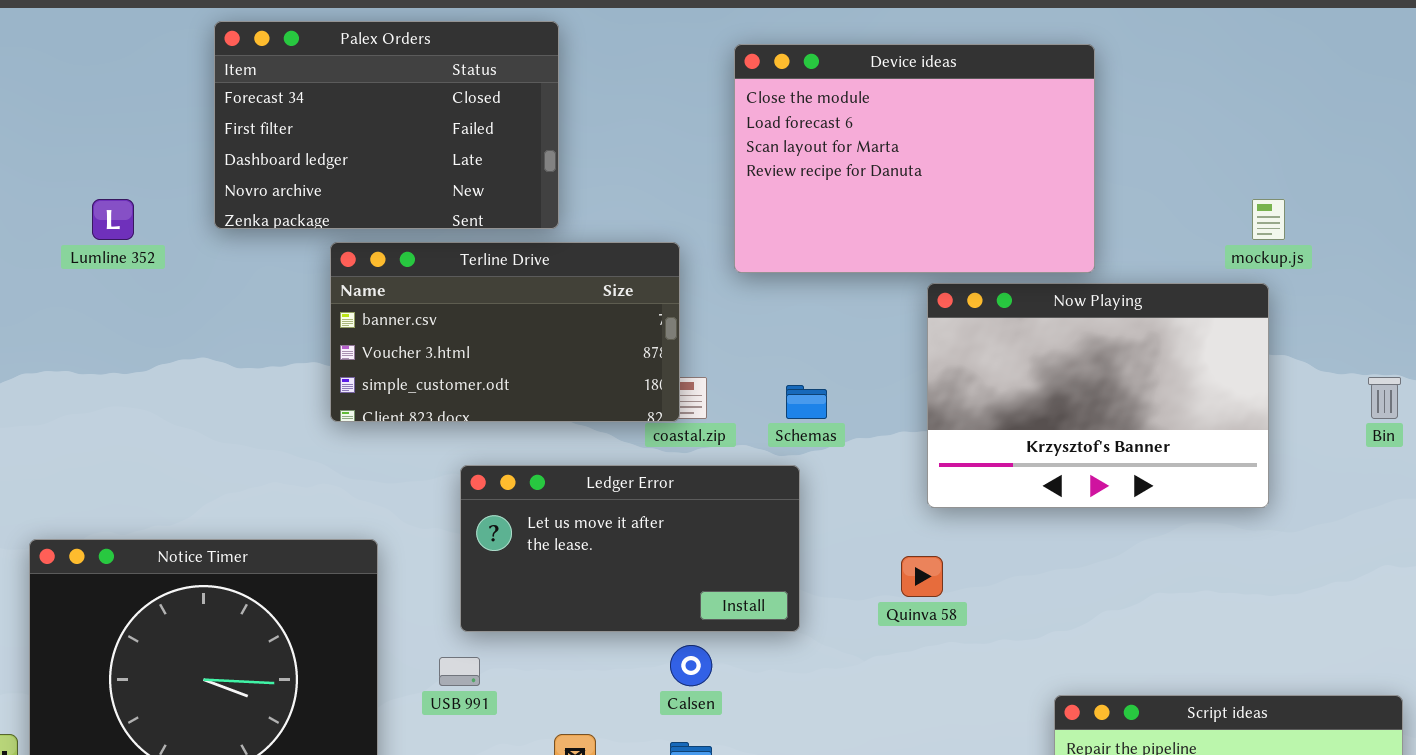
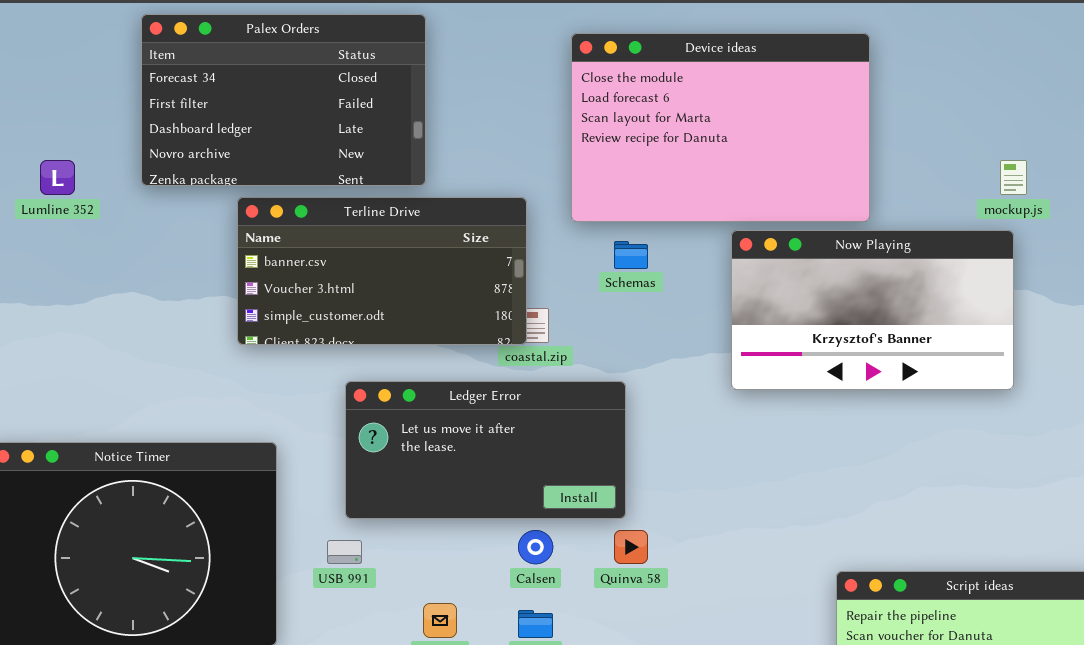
Now Playing: [927,283,1269,508] -> [731,230,1014,390], resized
Schemas: [786,385,827,419] -> [614,241,648,269], moved
Quinva 58: [901,556,943,597] -> [614,530,648,564], moved

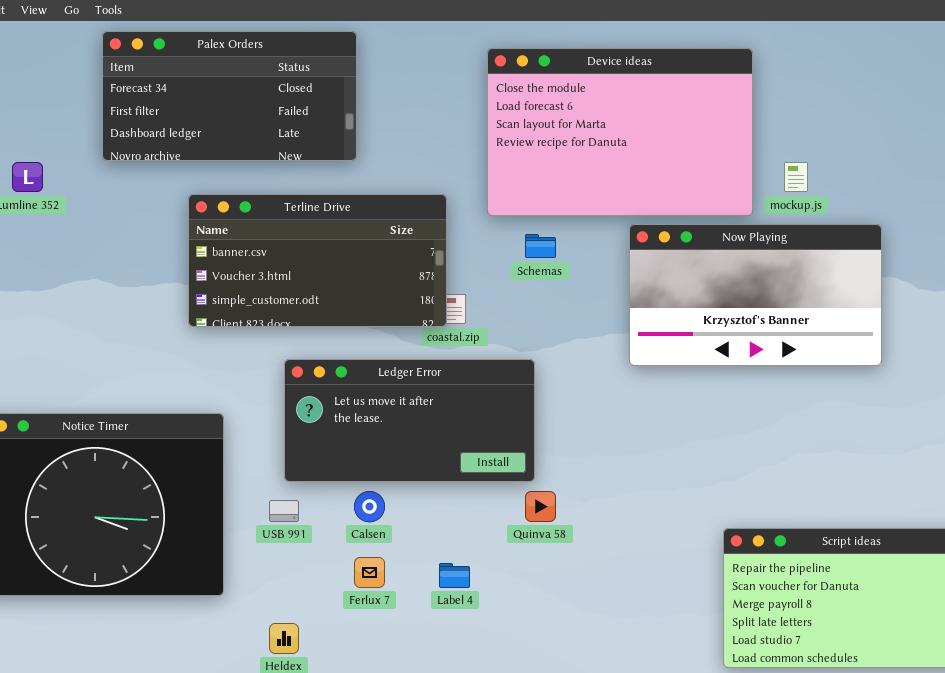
Palex Orders: [141,14,426,186] -> [102,31,357,161], resized
mockup.js: [1000,160,1027,195] -> [784,162,808,192], moved
Calsen: [518,530,553,564] -> [354,491,385,522], moved

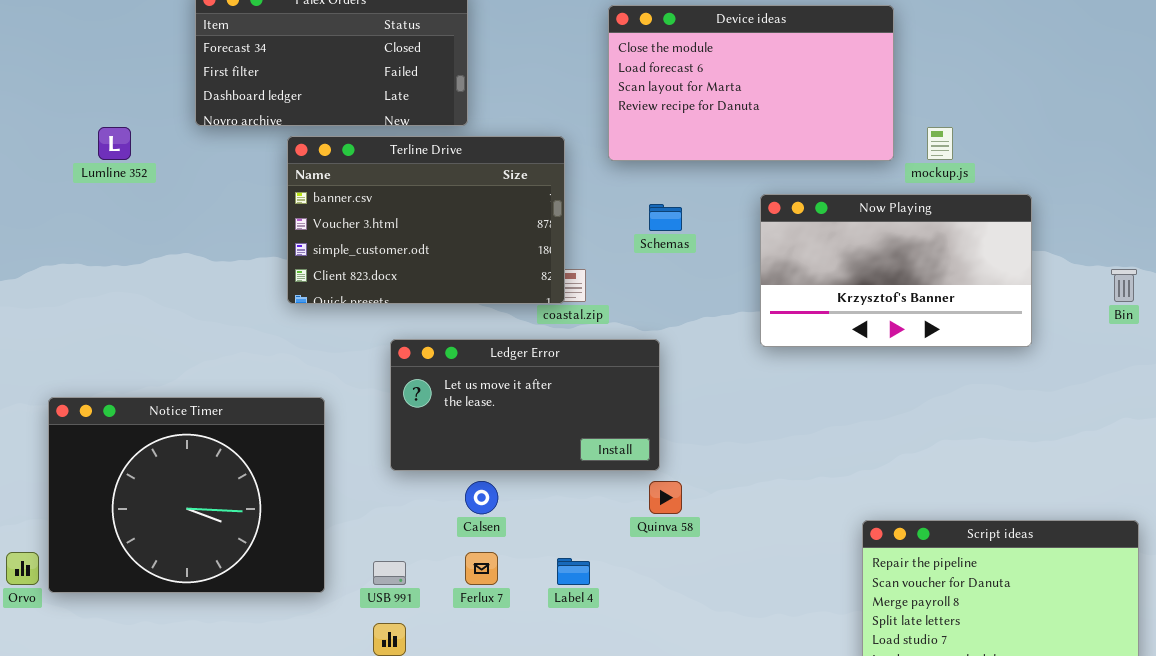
Device ideas: [487,48,753,216] -> [608,5,894,161], resized
Terline Drive: [188,194,447,327] -> [287,136,565,304], resized
USB 991: [269,500,299,522] -> [373,561,406,585], moved

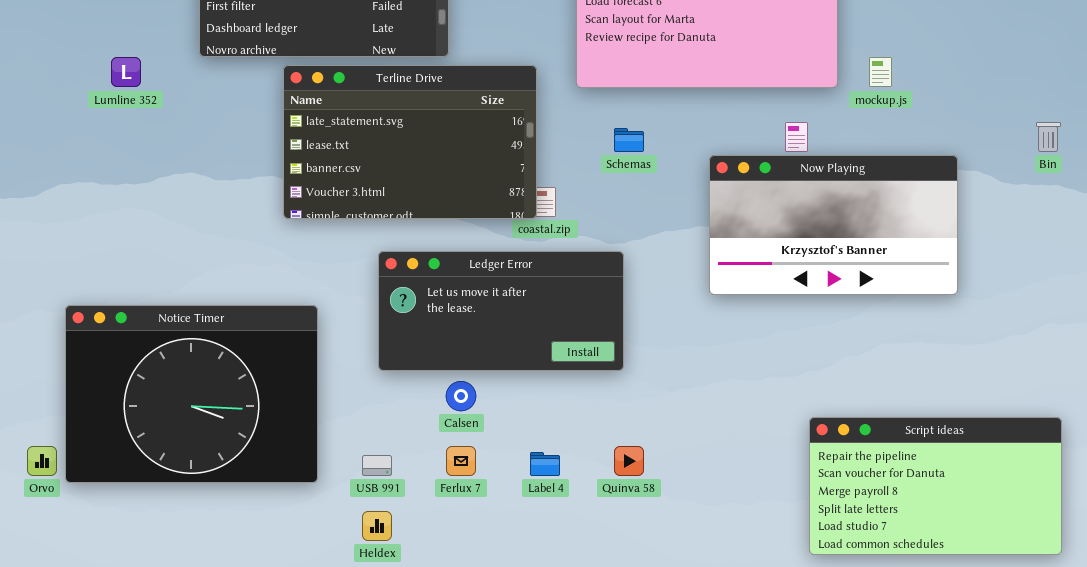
Terline Drive: [287,136,565,304] -> [283,65,537,219], scrolled up 2 rows
Now Playing: [760,194,1032,347] -> [709,155,958,295], moved
Bin: [1111,269,1137,302] -> [1036,122,1061,152], moved
Quinva 58: [649,481,682,514] -> [614,446,644,476], moved

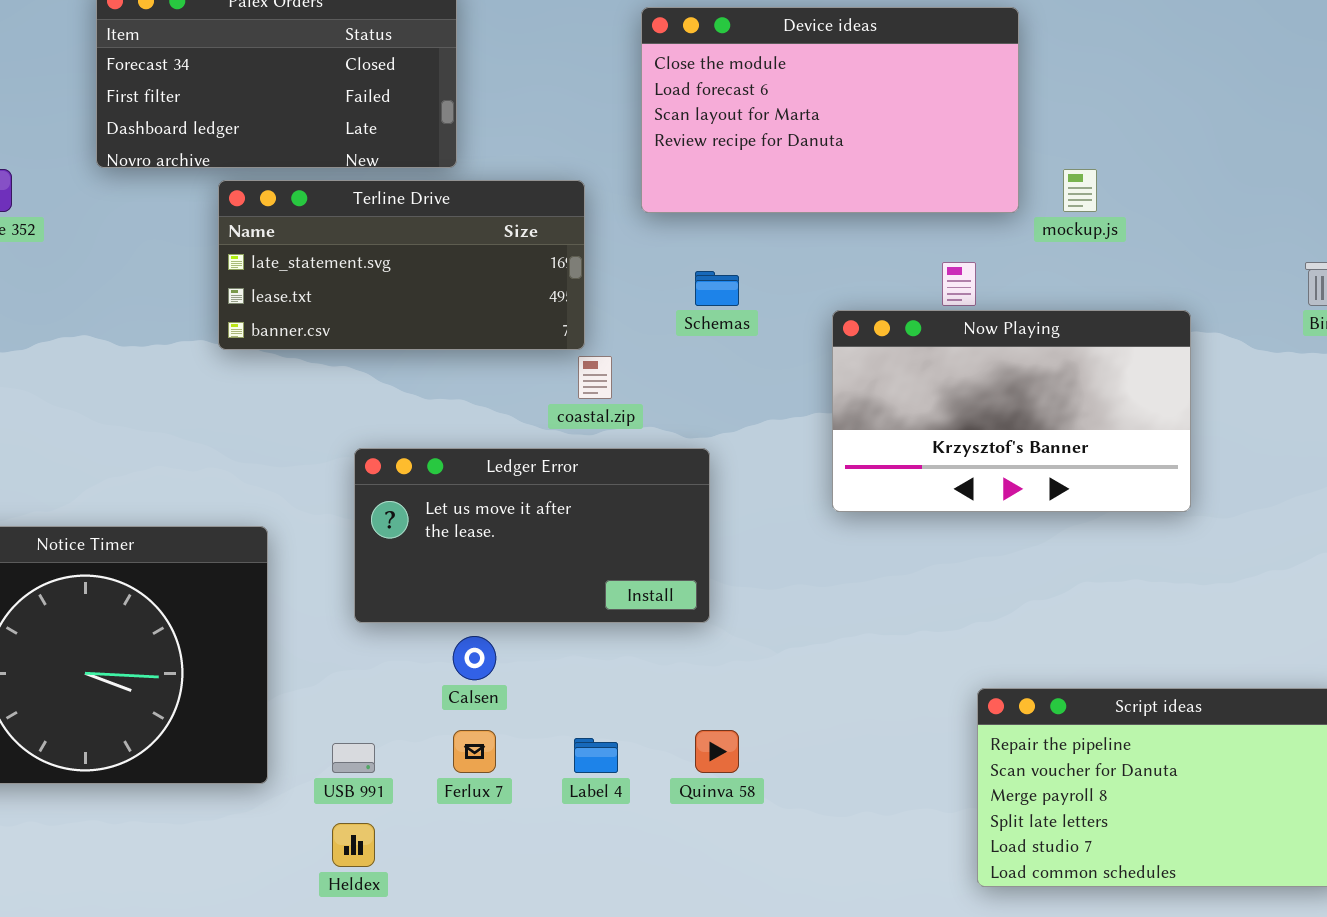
Terline Drive: [283,65,537,219] -> [218,180,585,350], resized

